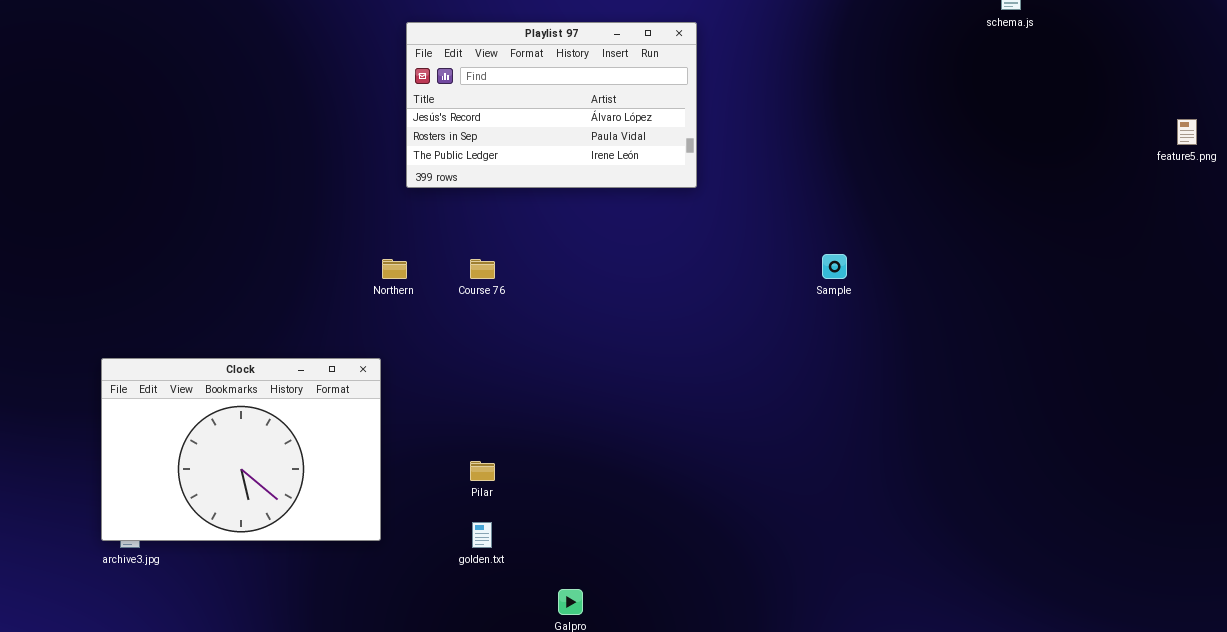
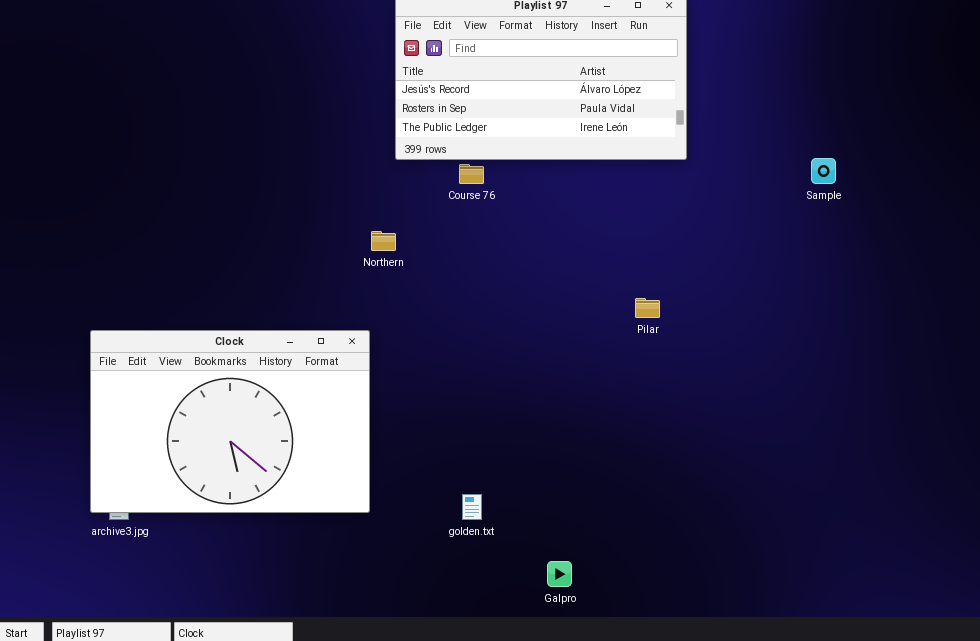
Sample: [822,254,847,279] -> [811,158,836,184], moved
Course 76: [470,259,495,279] -> [459,164,484,184], moved
Pilar: [470,461,495,481] -> [635,298,660,318], moved

